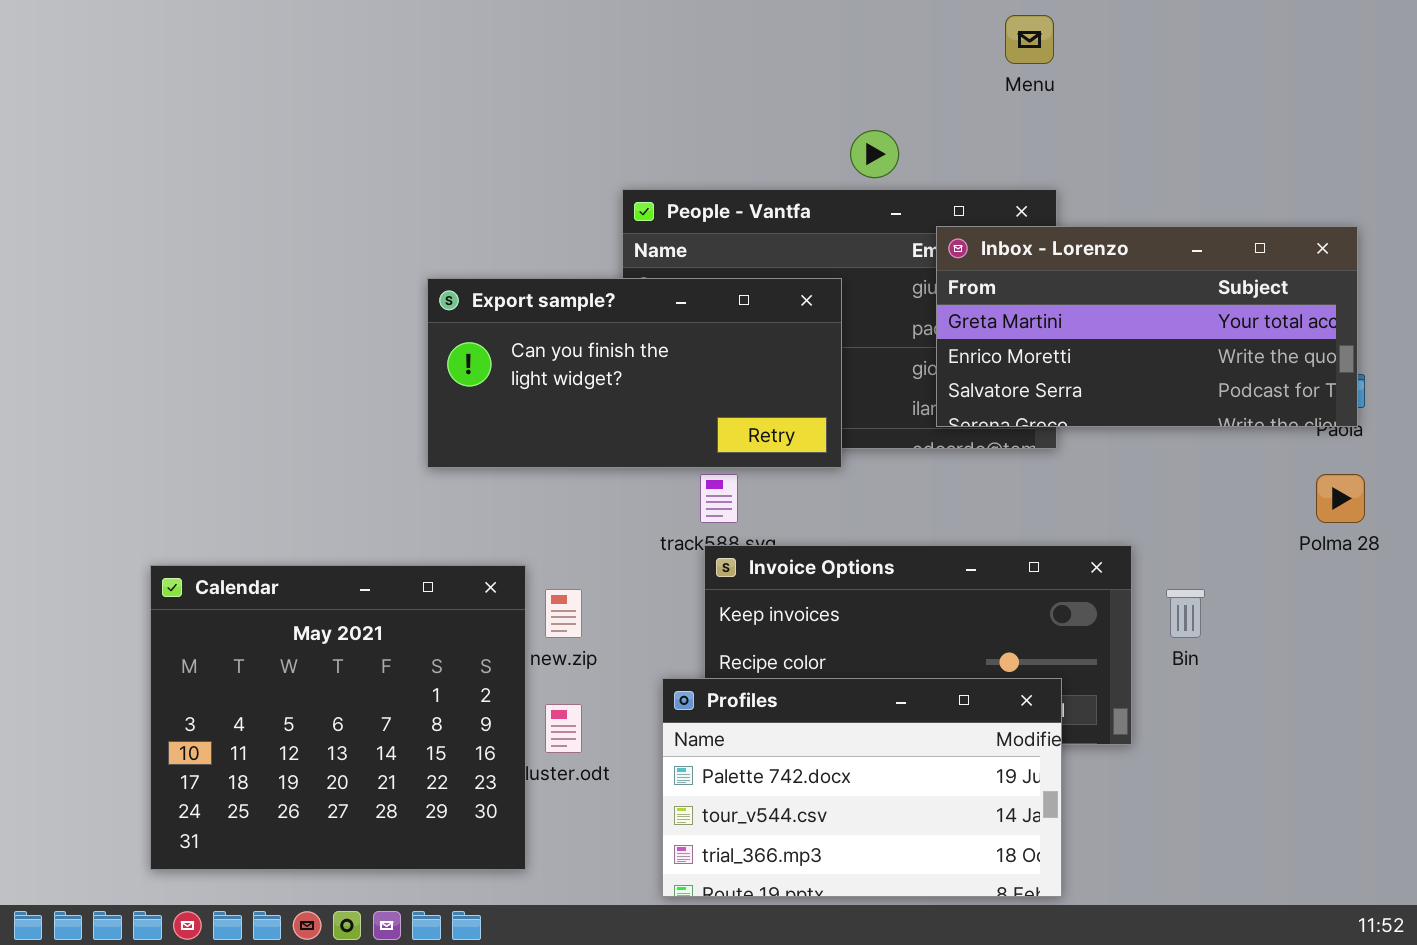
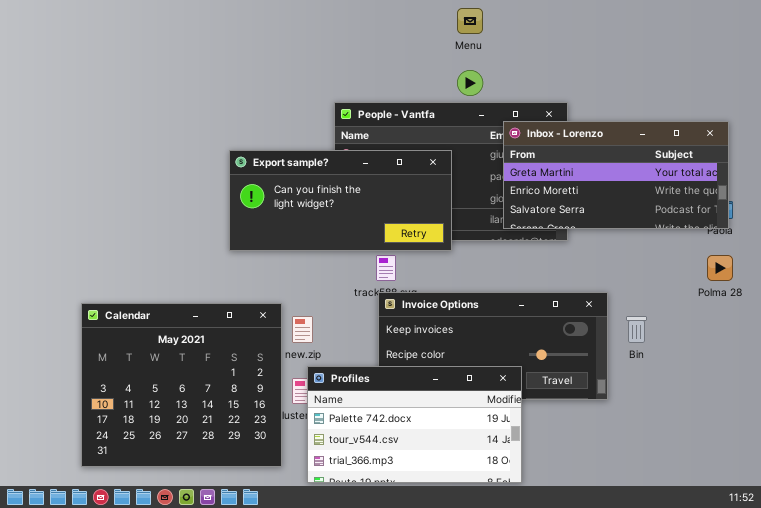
Menu: [1005,15,1054,64] -> [457,8,483,34], moved
Profiles: [662,678,1062,897] -> [307,366,522,483], moved

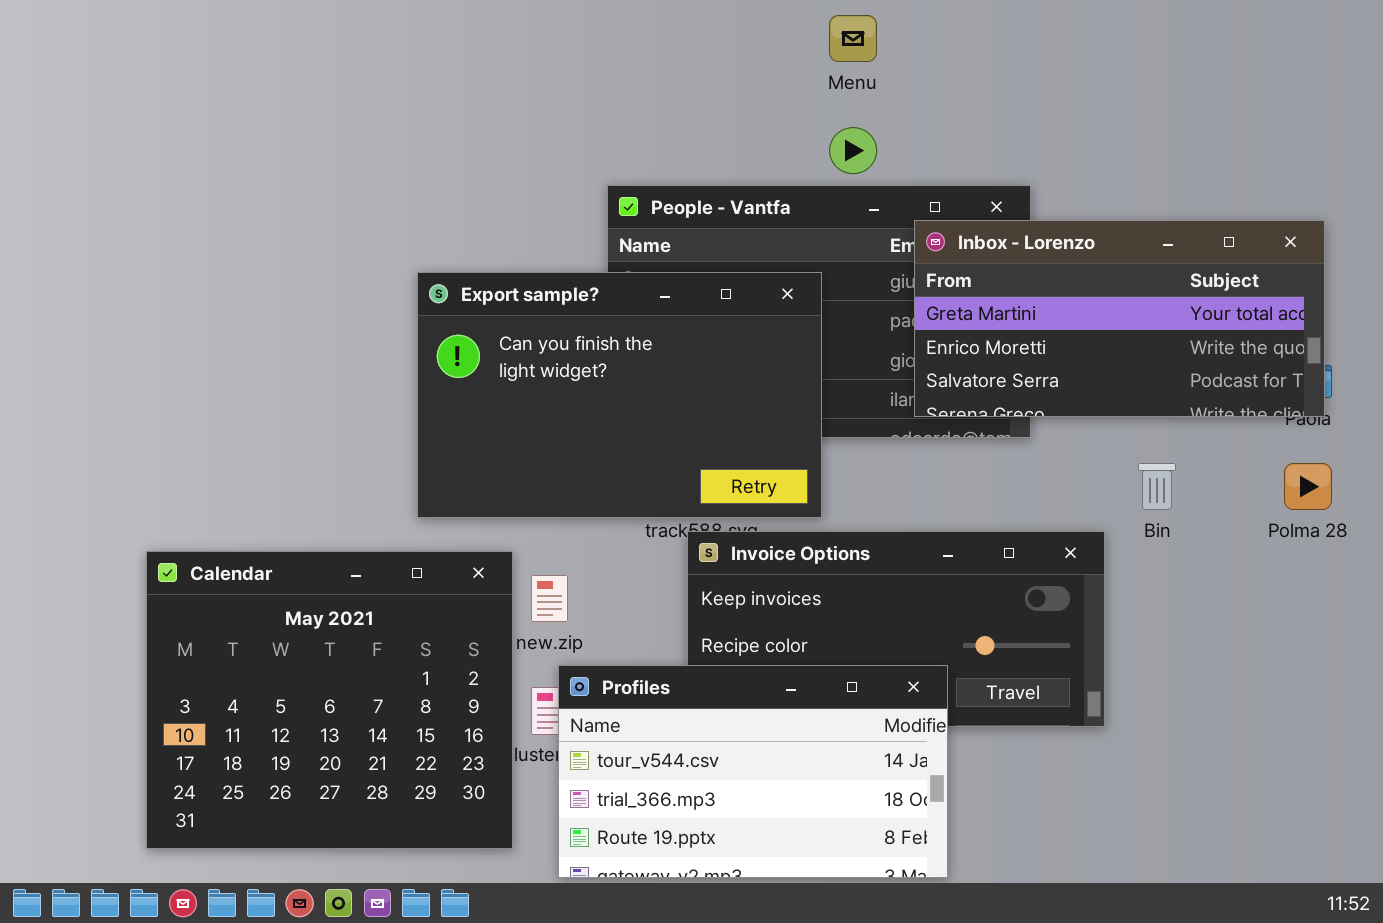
Export sample?: [229,150,452,251] -> [417,272,822,518], resized
Bin: [626,316,647,343] -> [1138,463,1176,510], moved
Profiles: [307,366,522,483] -> [558,665,948,878], scrolled down 1 row

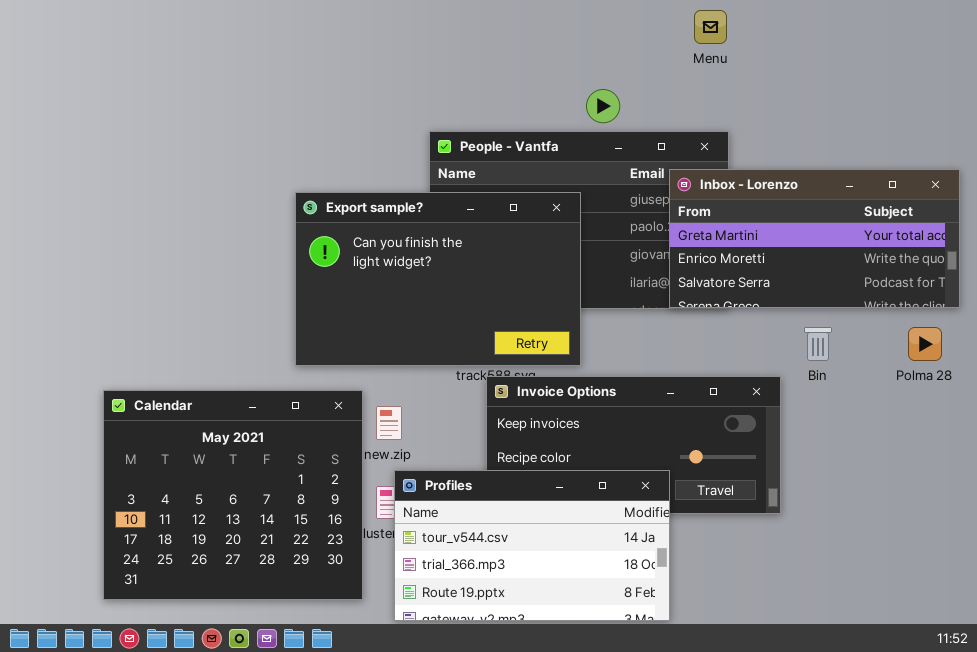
Menu: [829,15,877,62] -> [694,10,727,44], moved
Inbox - Lorenzo: [914,220,1325,417] -> [669,169,960,308], moved

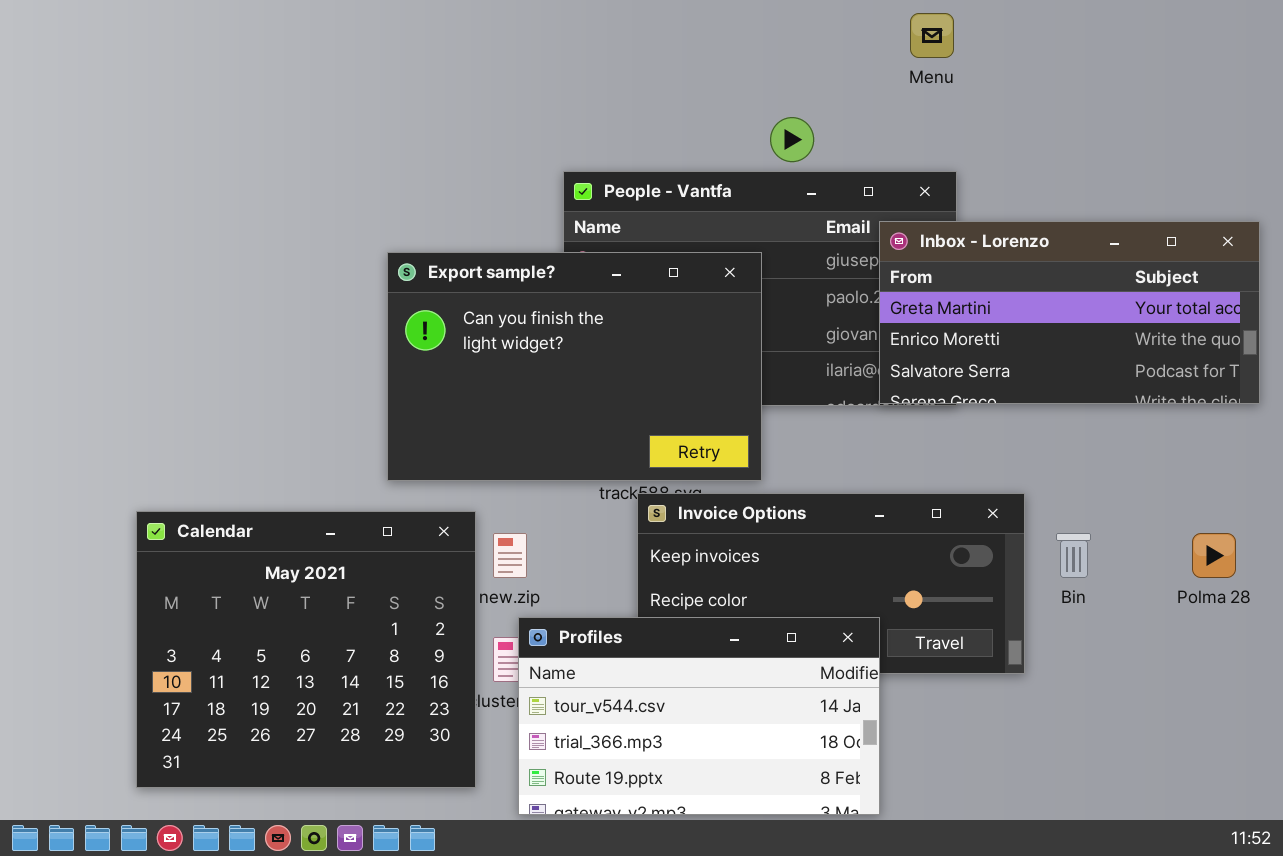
Bin: [804,327,832,361] -> [1056,533,1091,578], moved
Polma 28: [908,327,942,361] -> [1192,533,1236,578], moved

